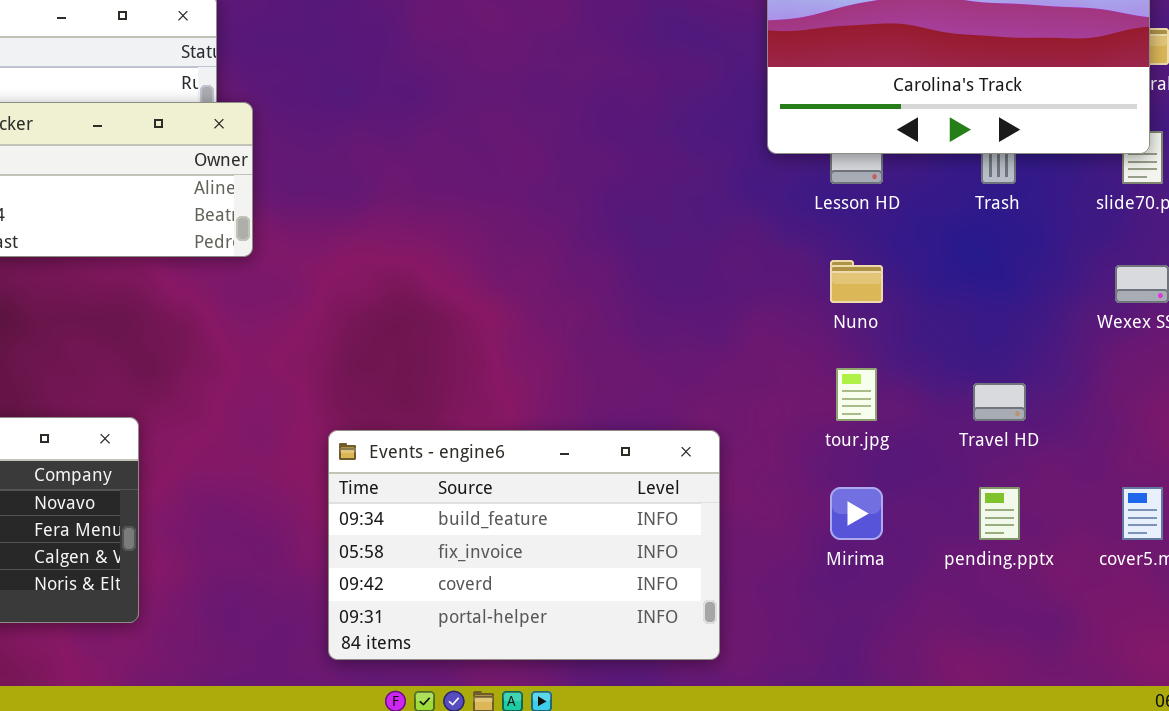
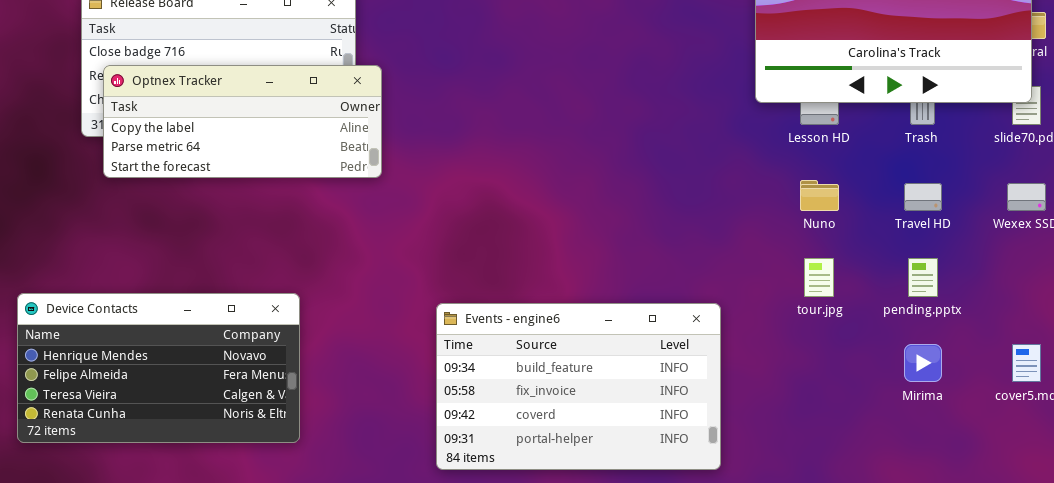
Travel HD: [973,383,1026,421] -> [904,183,942,211], moved
Mirima: [830,487,883,540] -> [904,344,942,382], moved
pending.pptx: [979,487,1020,540] -> [908,258,938,297], moved

